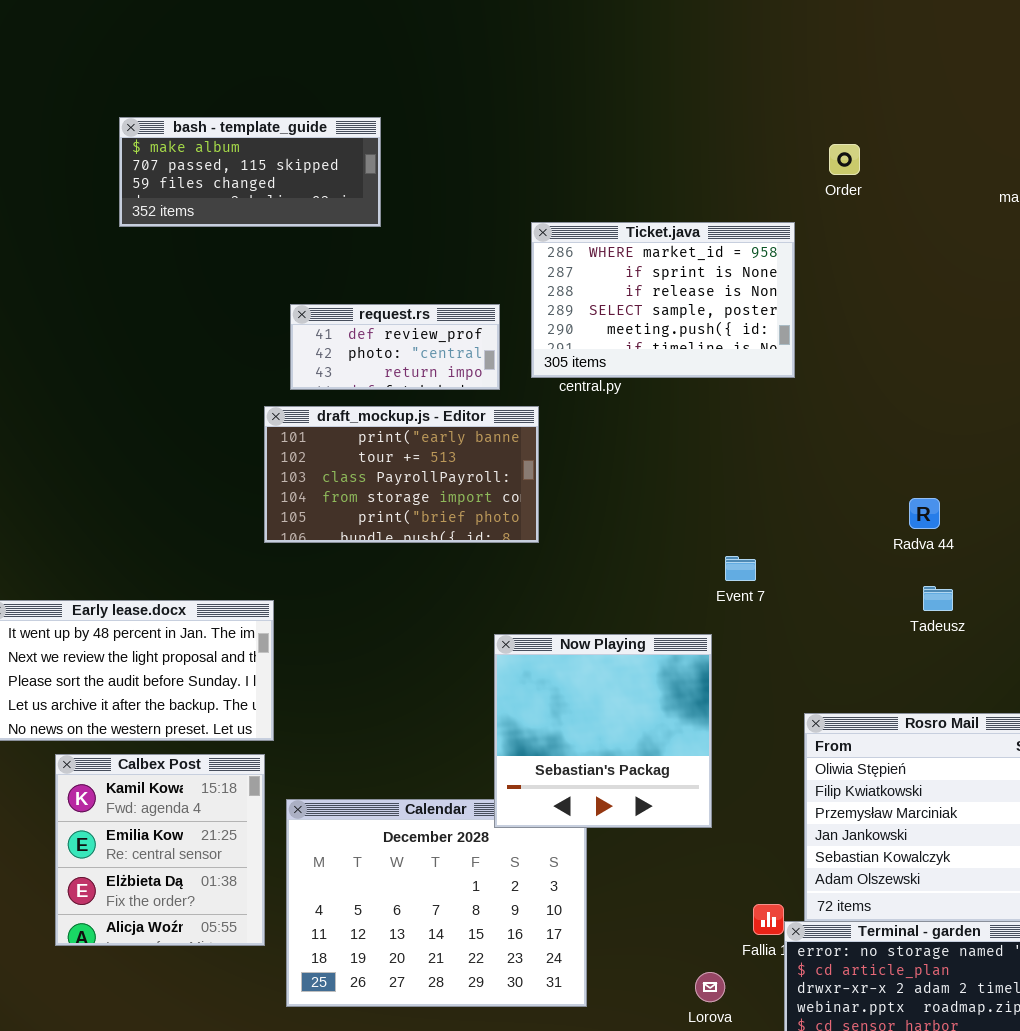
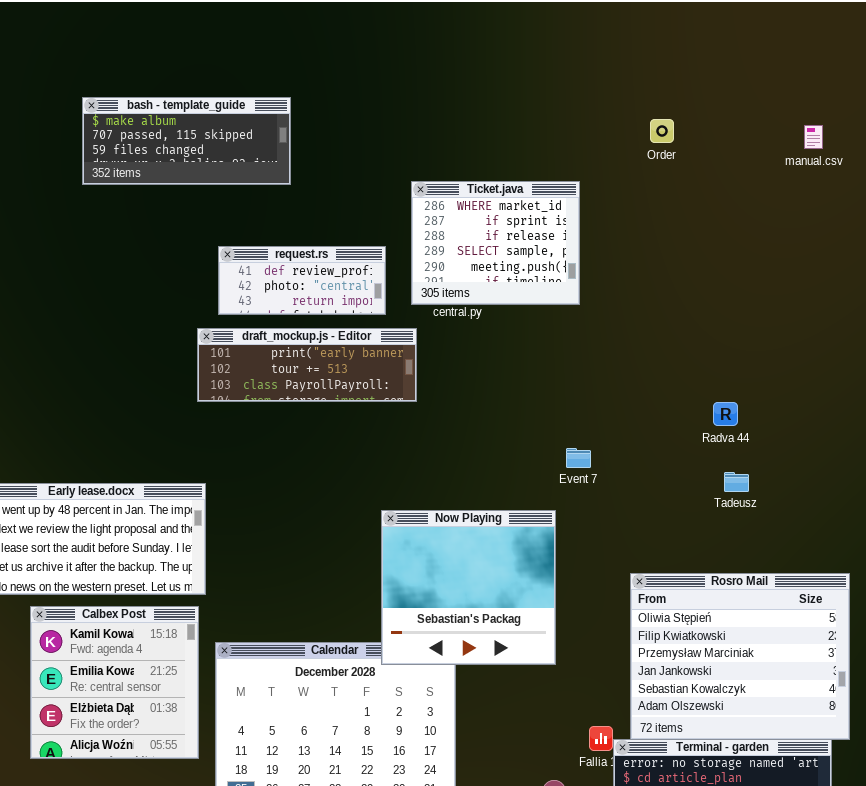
Ticket.java: [531,222,795,378] -> [411,181,580,305], resized
draft_mockup.js - Editor: [264,406,539,543] -> [197,328,417,402], resized

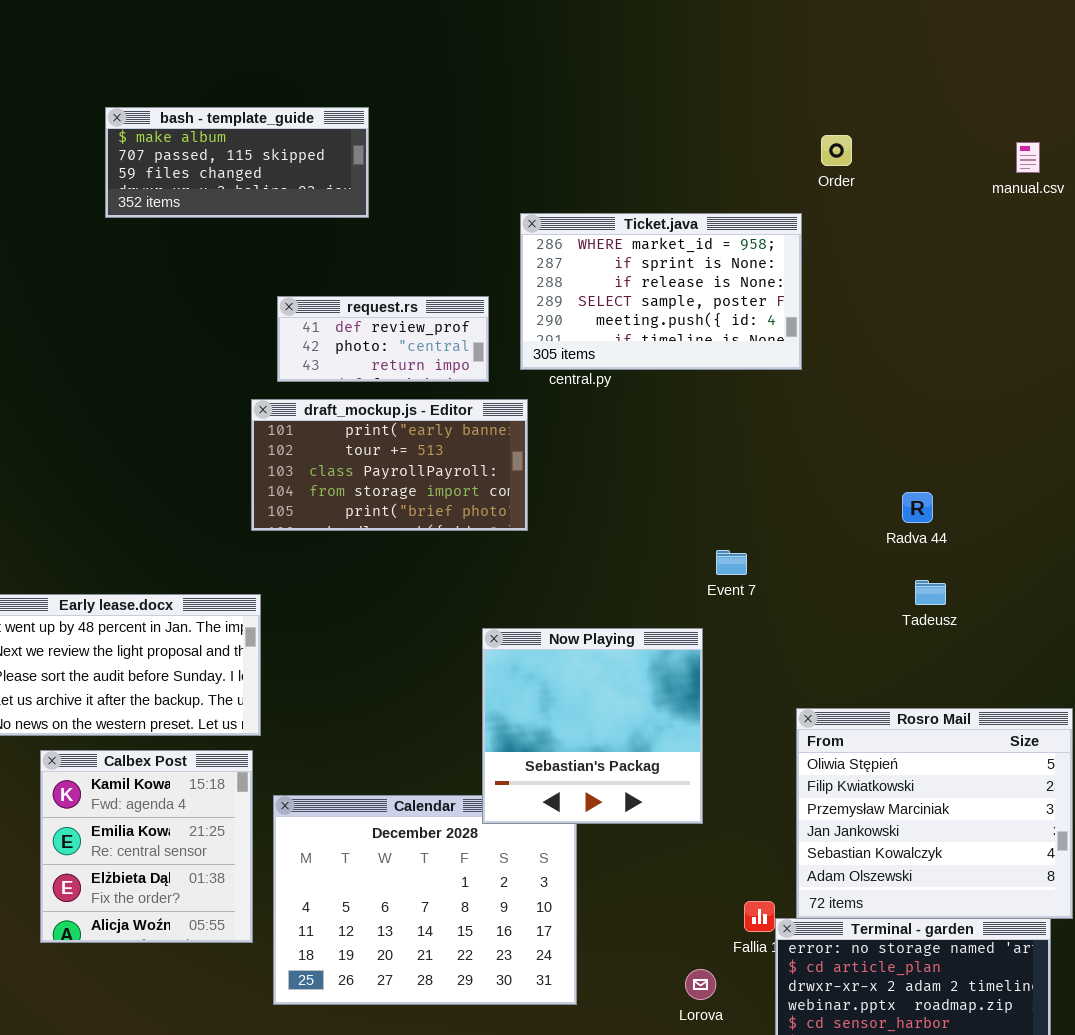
Ticket.java: [411,181,580,305] -> [520,213,802,370], resized
draft_mockup.js - Editor: [197,328,417,402] -> [251,399,528,531], resized

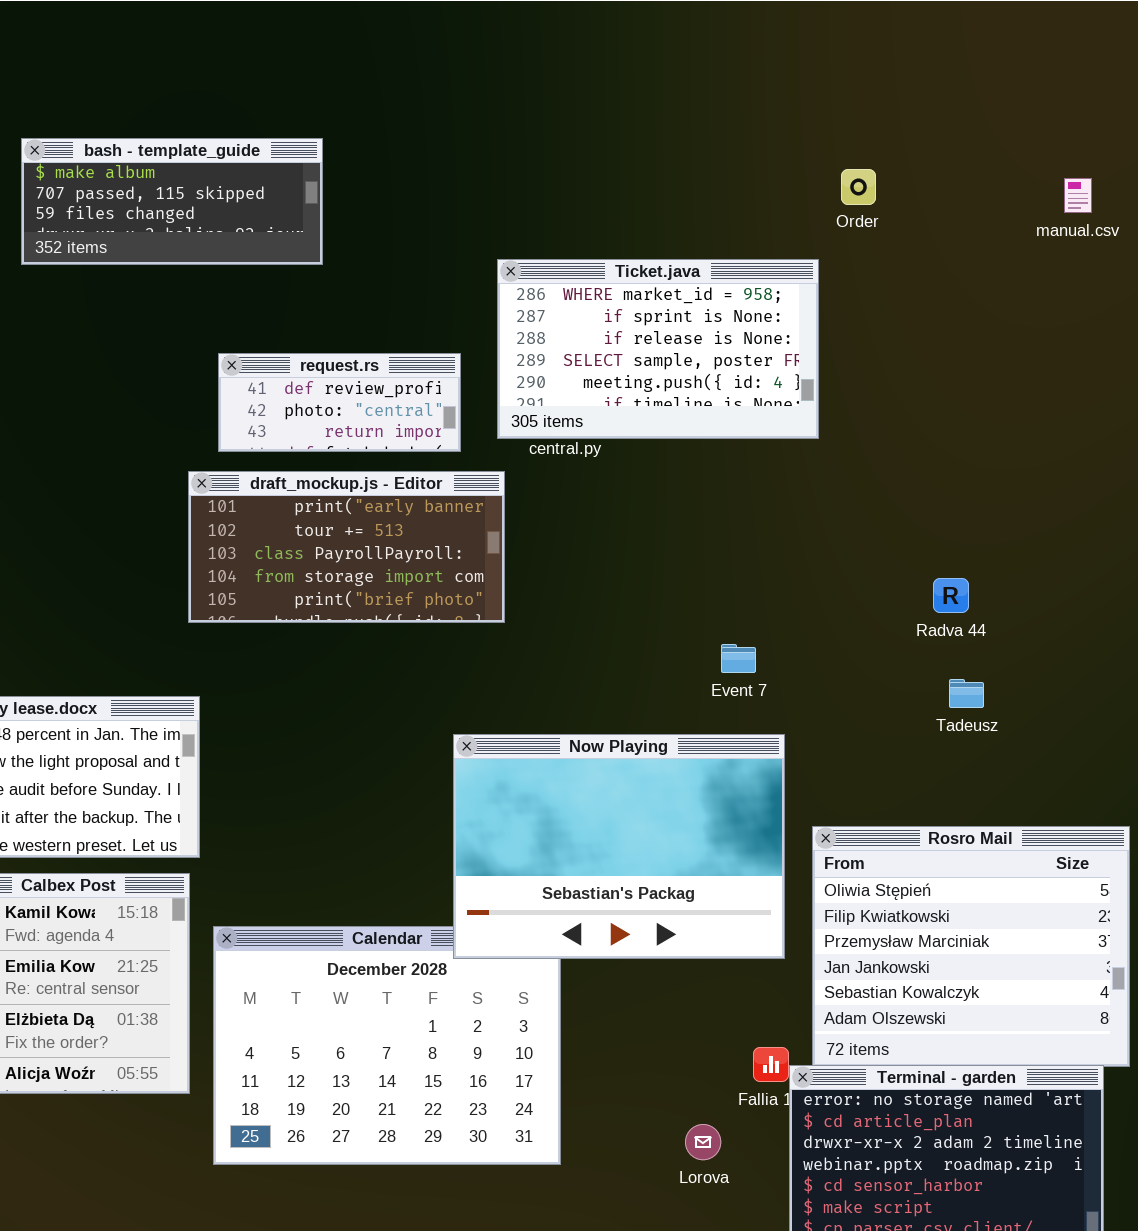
Now Playing: [482,628,703,824] -> [453,734,785,959], resized

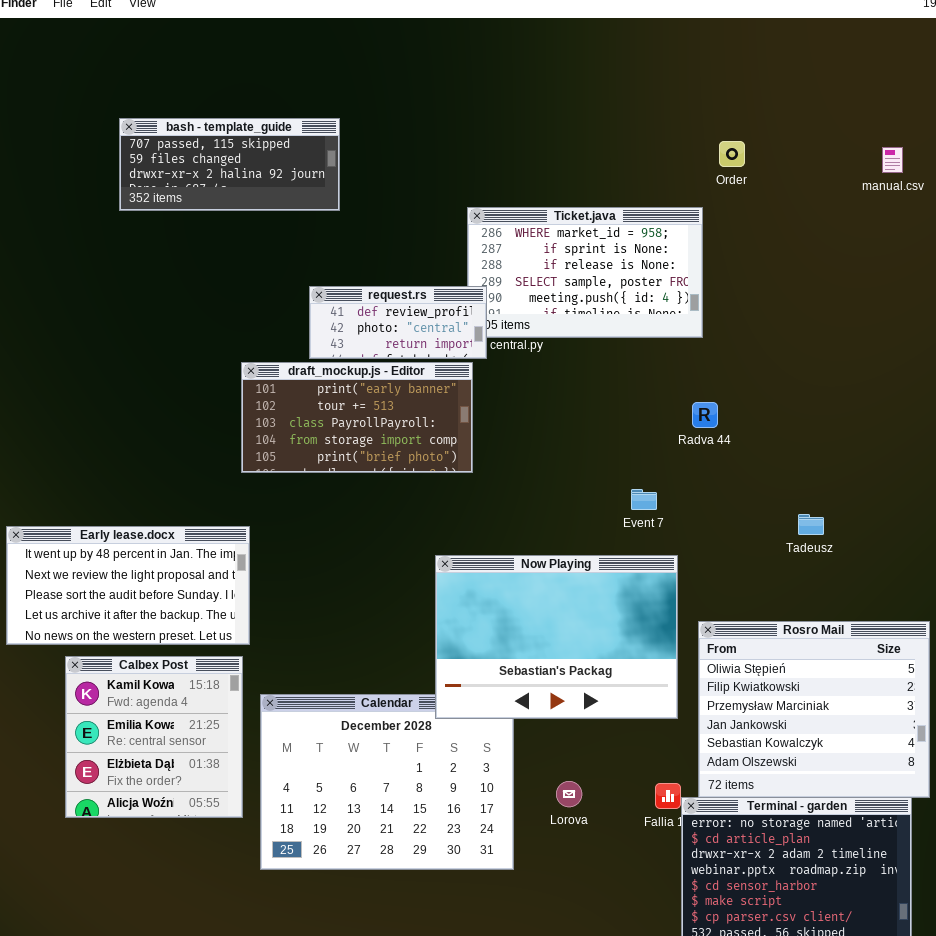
bash - template_guide: [21,138,323,265] -> [119,118,340,211], scrolled down 1 row
request.rs: [218,353,461,452] -> [309,286,487,359], moved
Radva 44: [933,578,969,613] -> [692,402,718,428], moved
Lorova: [685,1124,721,1160] -> [556,781,582,807], moved

